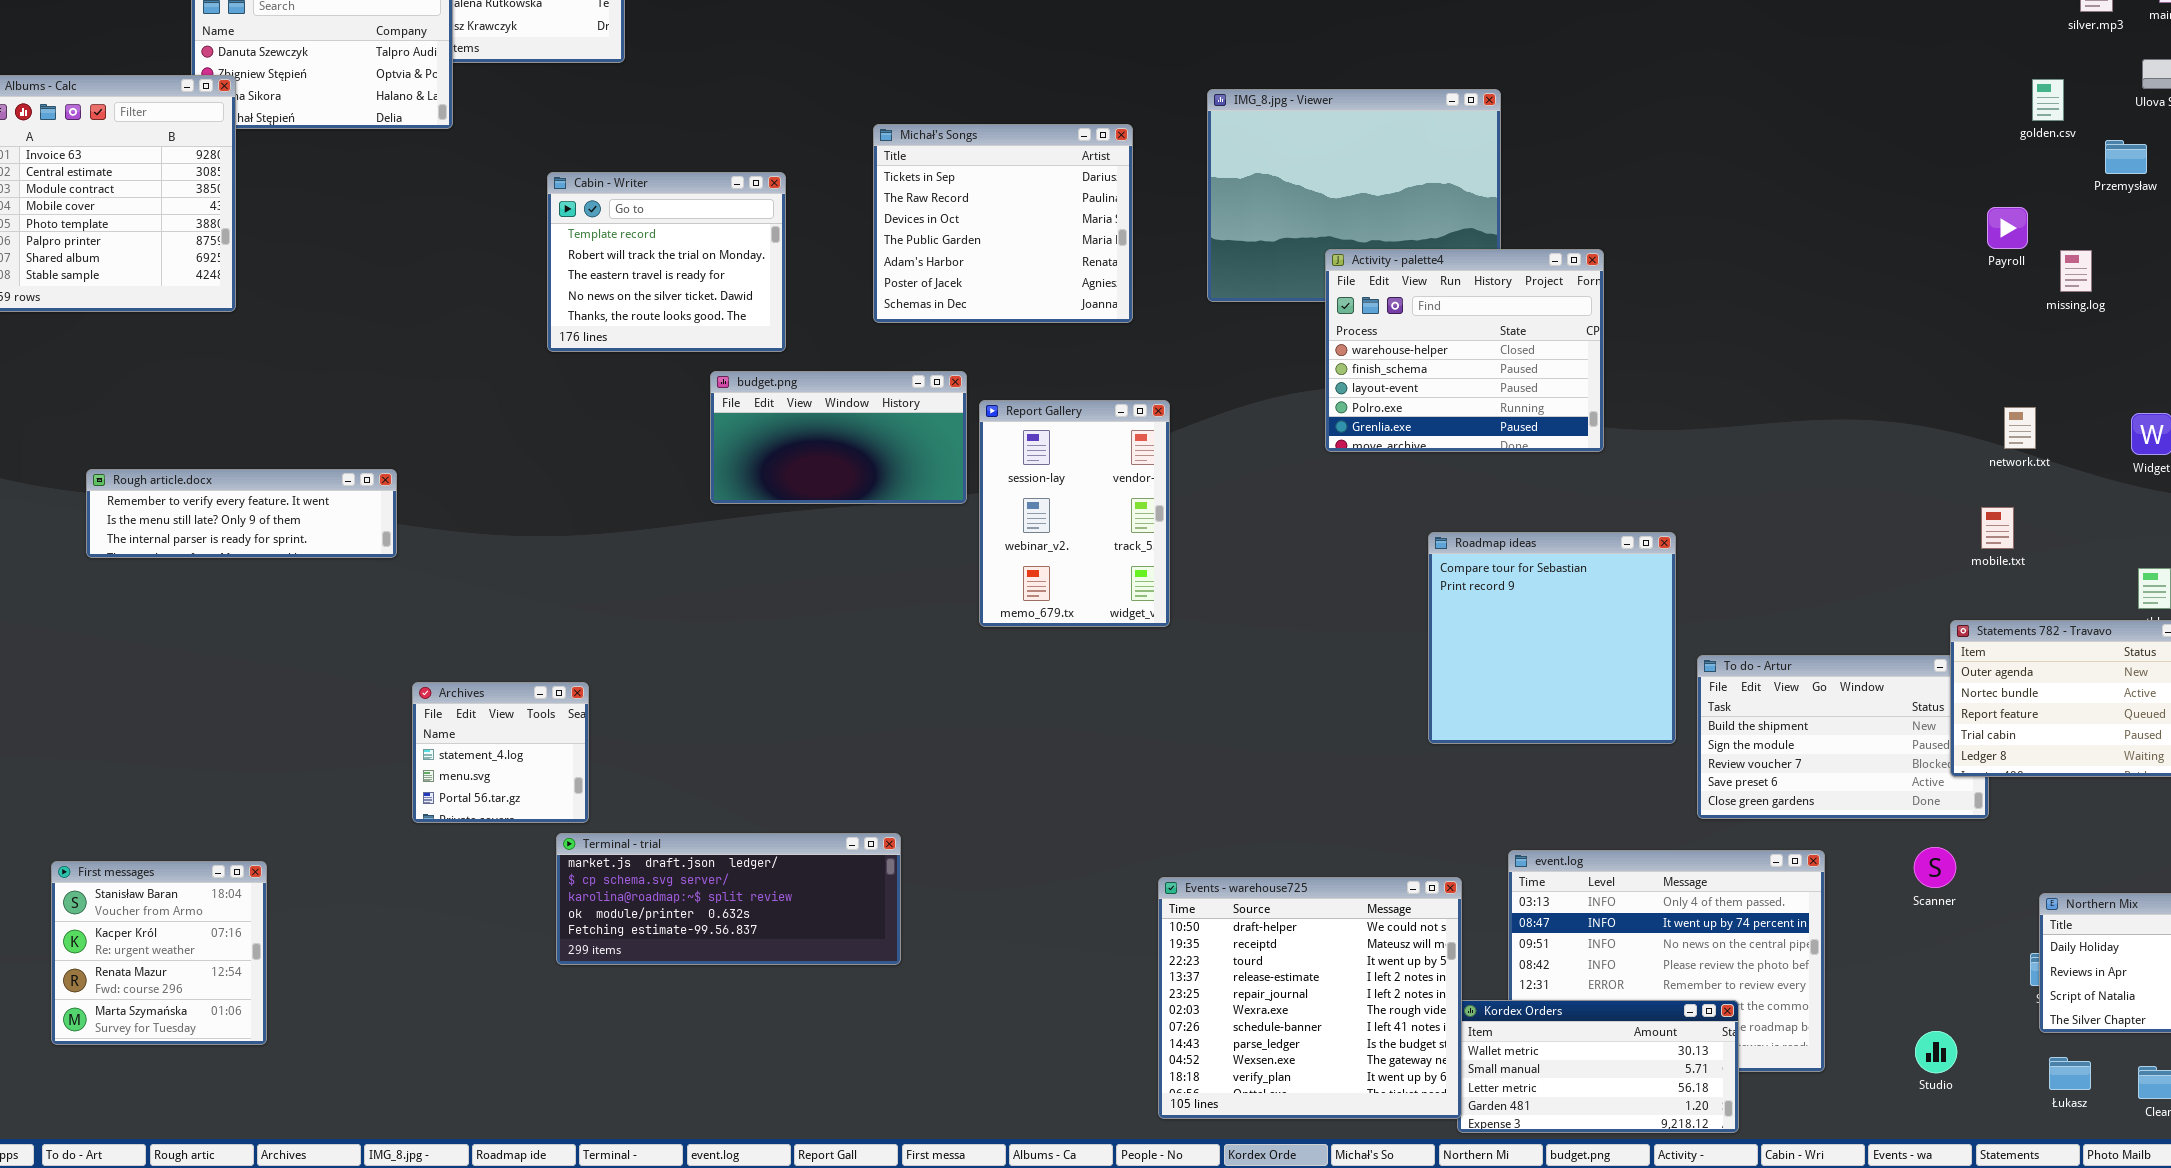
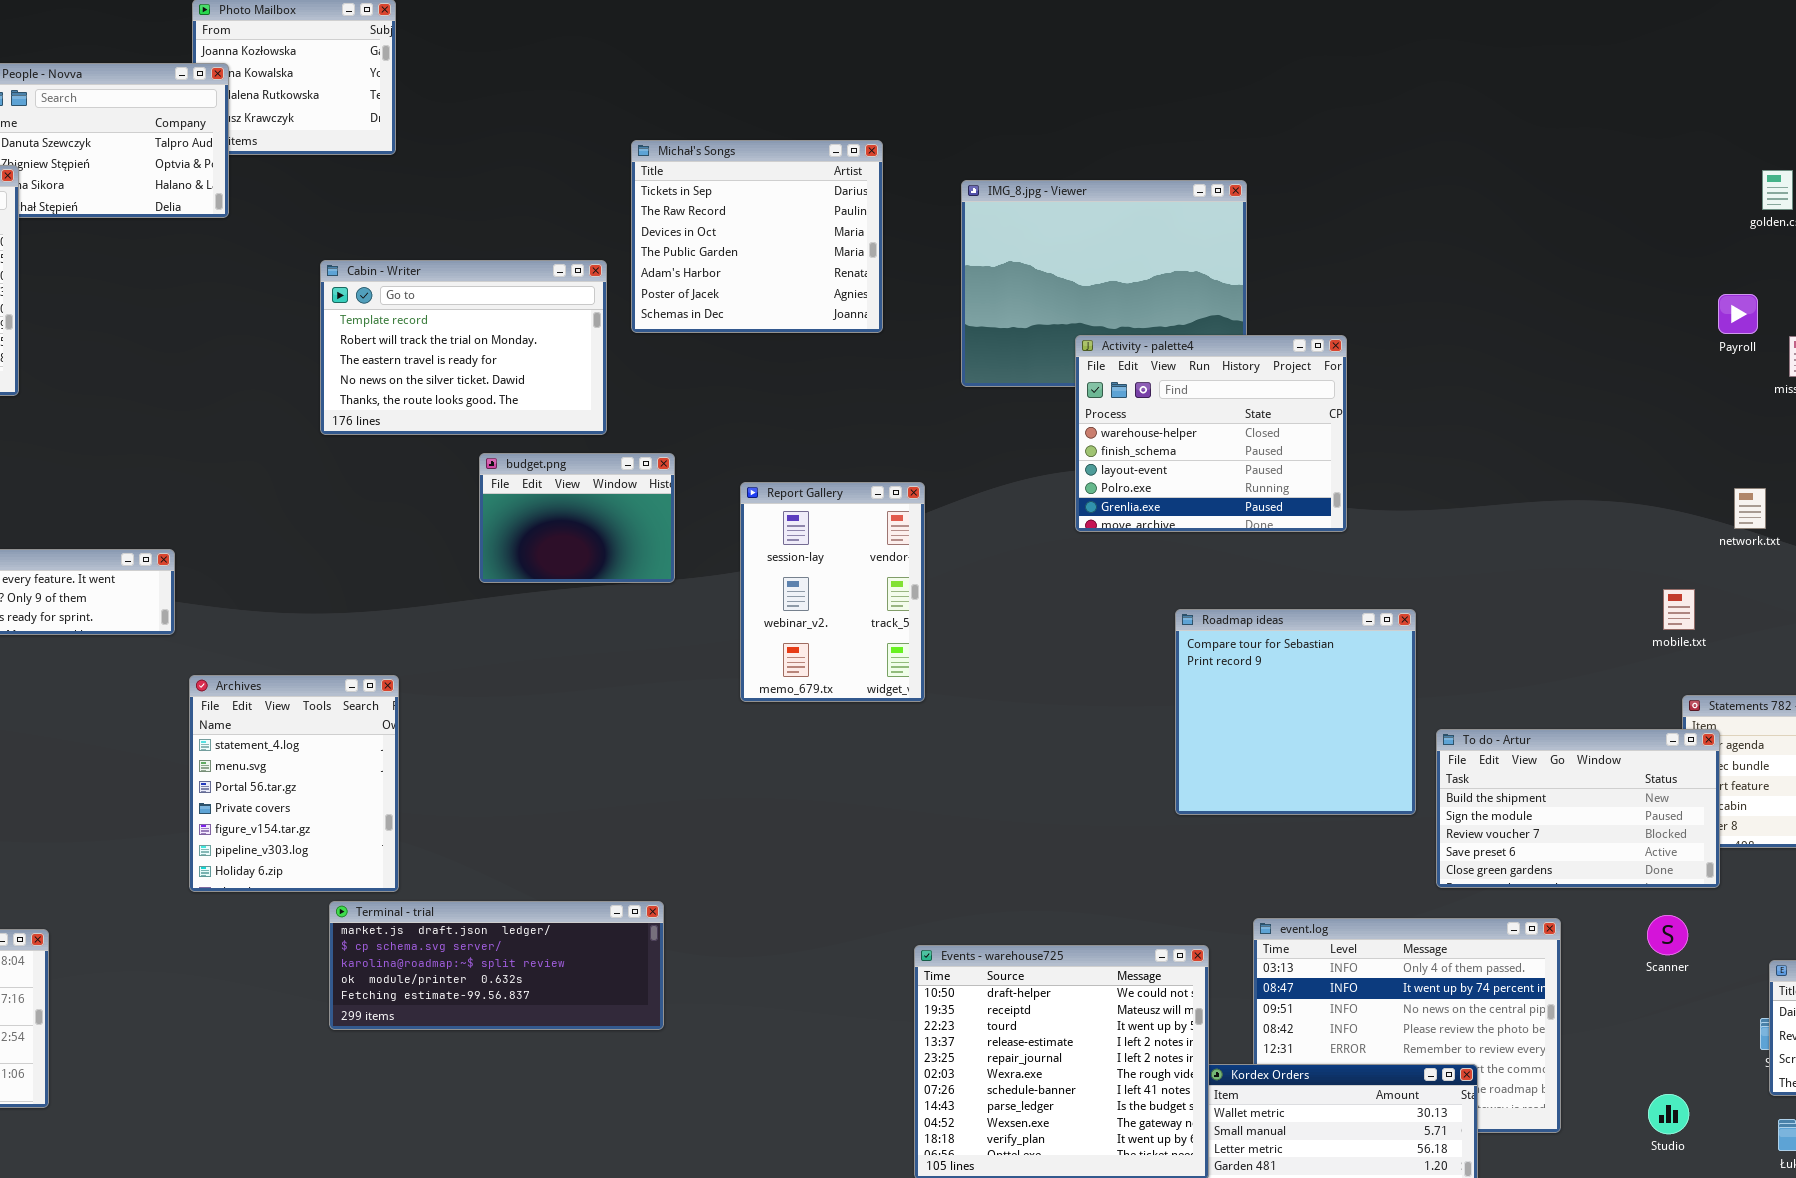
Michał's Songs: [873,124,1133,323] -> [631,140,883,333], moved
Cabin - Writer: [547,172,786,352] -> [320,260,607,435], resized
budget.png: [710,371,967,504] -> [479,453,675,583], resized
mobile.txt: [1981,507,2014,549] -> [1663,589,1695,630], moved
To do - Artur: [1697,655,1989,819] -> [1436,729,1720,888], raised
Archives: [412,682,589,823] -> [189,675,399,892], resized

